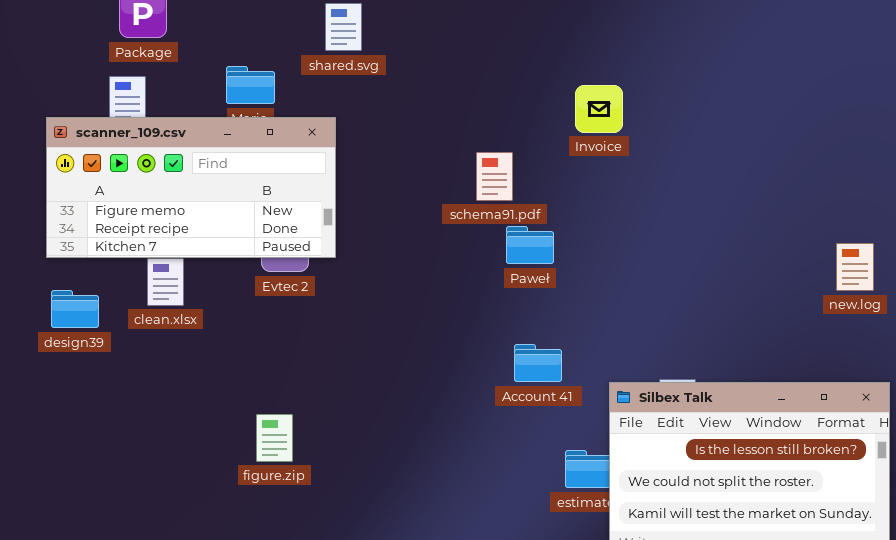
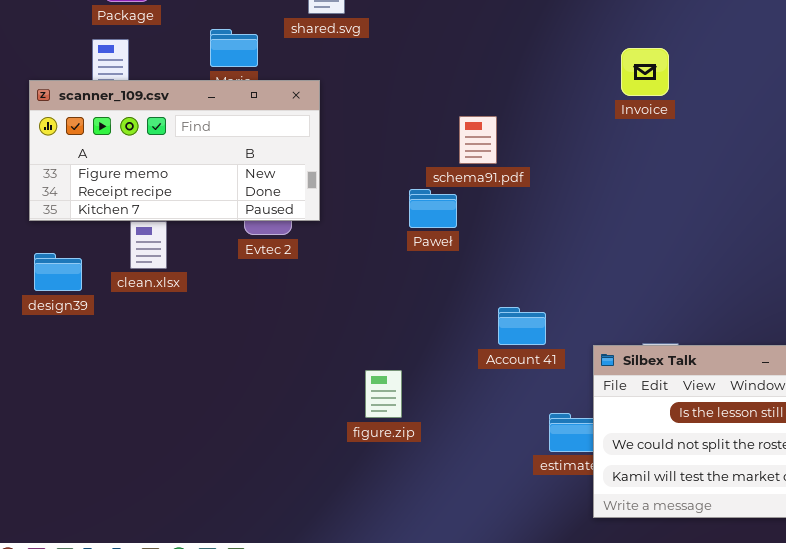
Invoice: [575,85,623,133] -> [621,48,669,96], moved
Paweł: [506,226,554,264] -> [409,189,457,228], moved
figure.zip: [256,414,293,462] -> [365,370,402,418], moved

